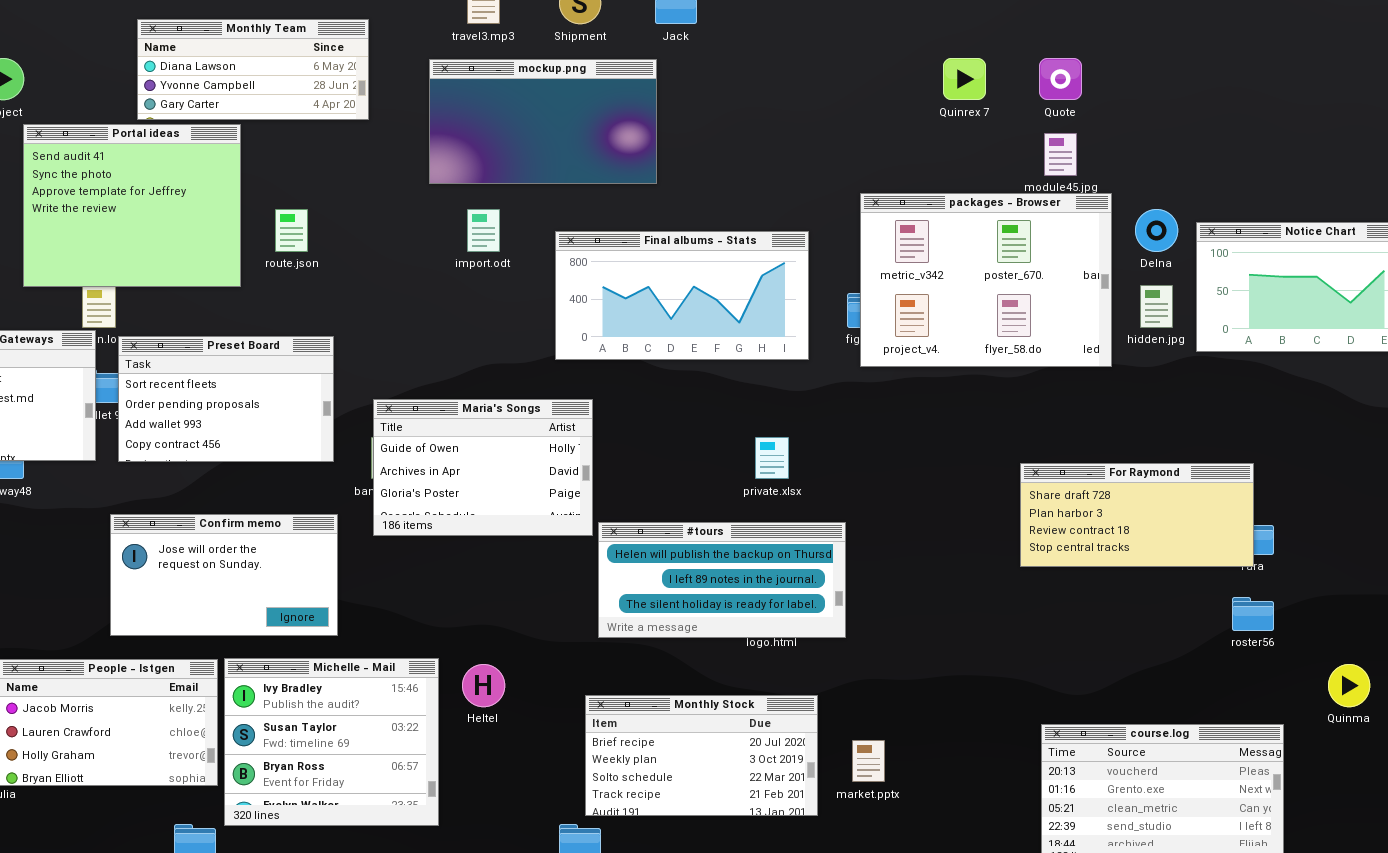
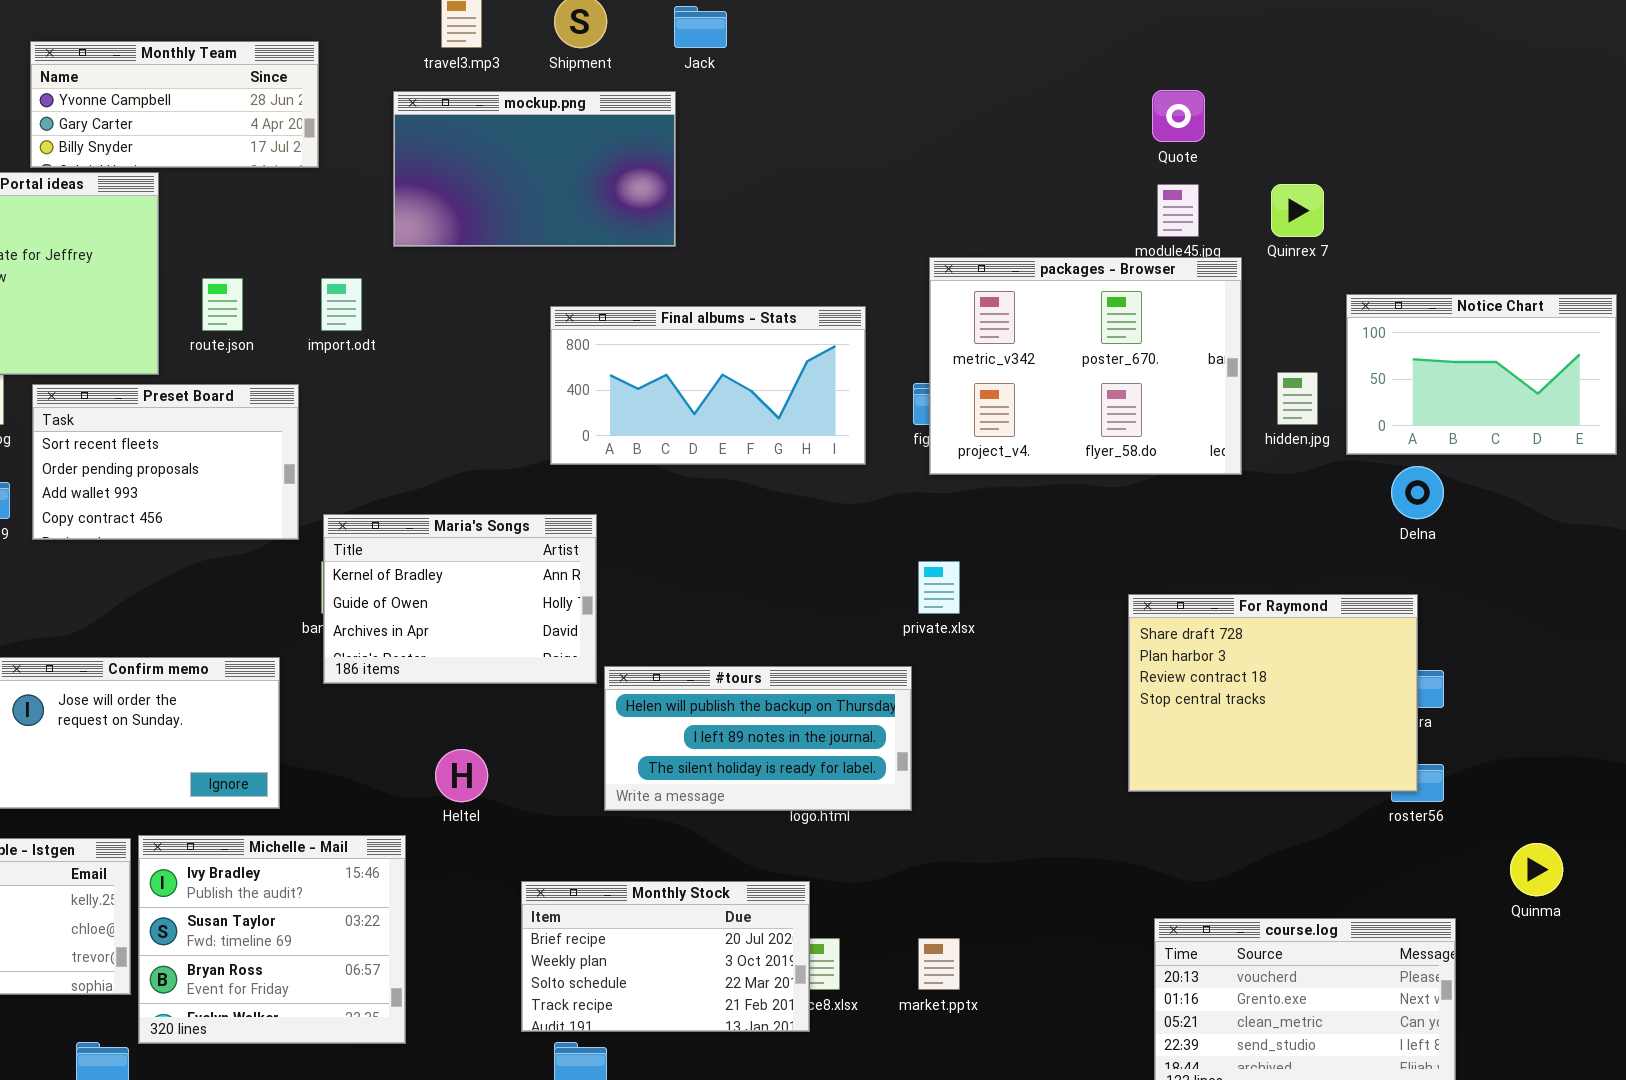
Monthly Team: [137,19,369,120] -> [30,41,319,168], scrolled down 1 row
Quinrex 7: [943,58,986,100] -> [1271,184,1324,237], moved
import.odt: [467,209,500,252] -> [321,278,362,331], moved
Delna: [1135,209,1178,252] -> [1391,466,1444,519], moved
Preset Board: [118,336,334,462] -> [32,384,299,540], moved
Maria's Songs: [373,399,593,536] -> [323,514,597,684], scrolled up 1 row
private.xlsx: [755,437,789,479] -> [918,561,960,614], moved
For Raymond: [1020,463,1254,567] -> [1128,594,1418,792], resized
Heltel: [462,664,505,707] -> [435,749,488,802], moved
Monthly Stock: [585,695,818,816] -> [521,881,810,1032], moved

